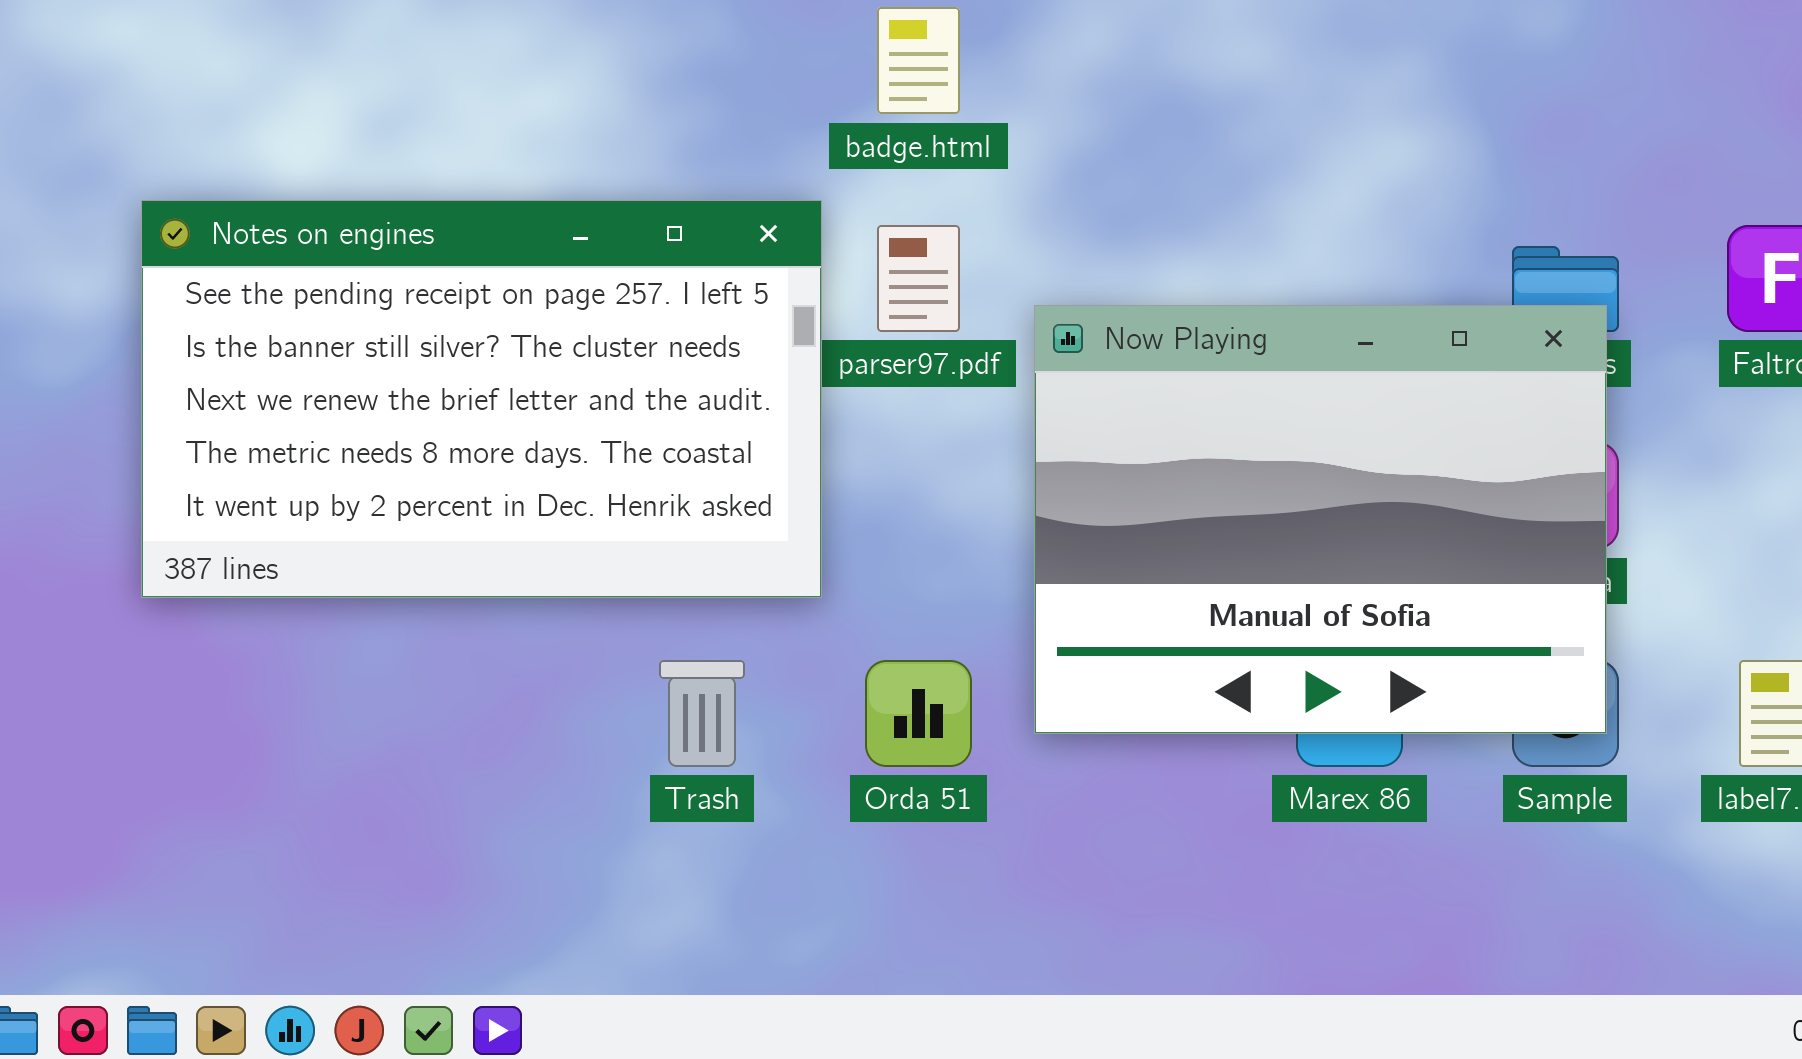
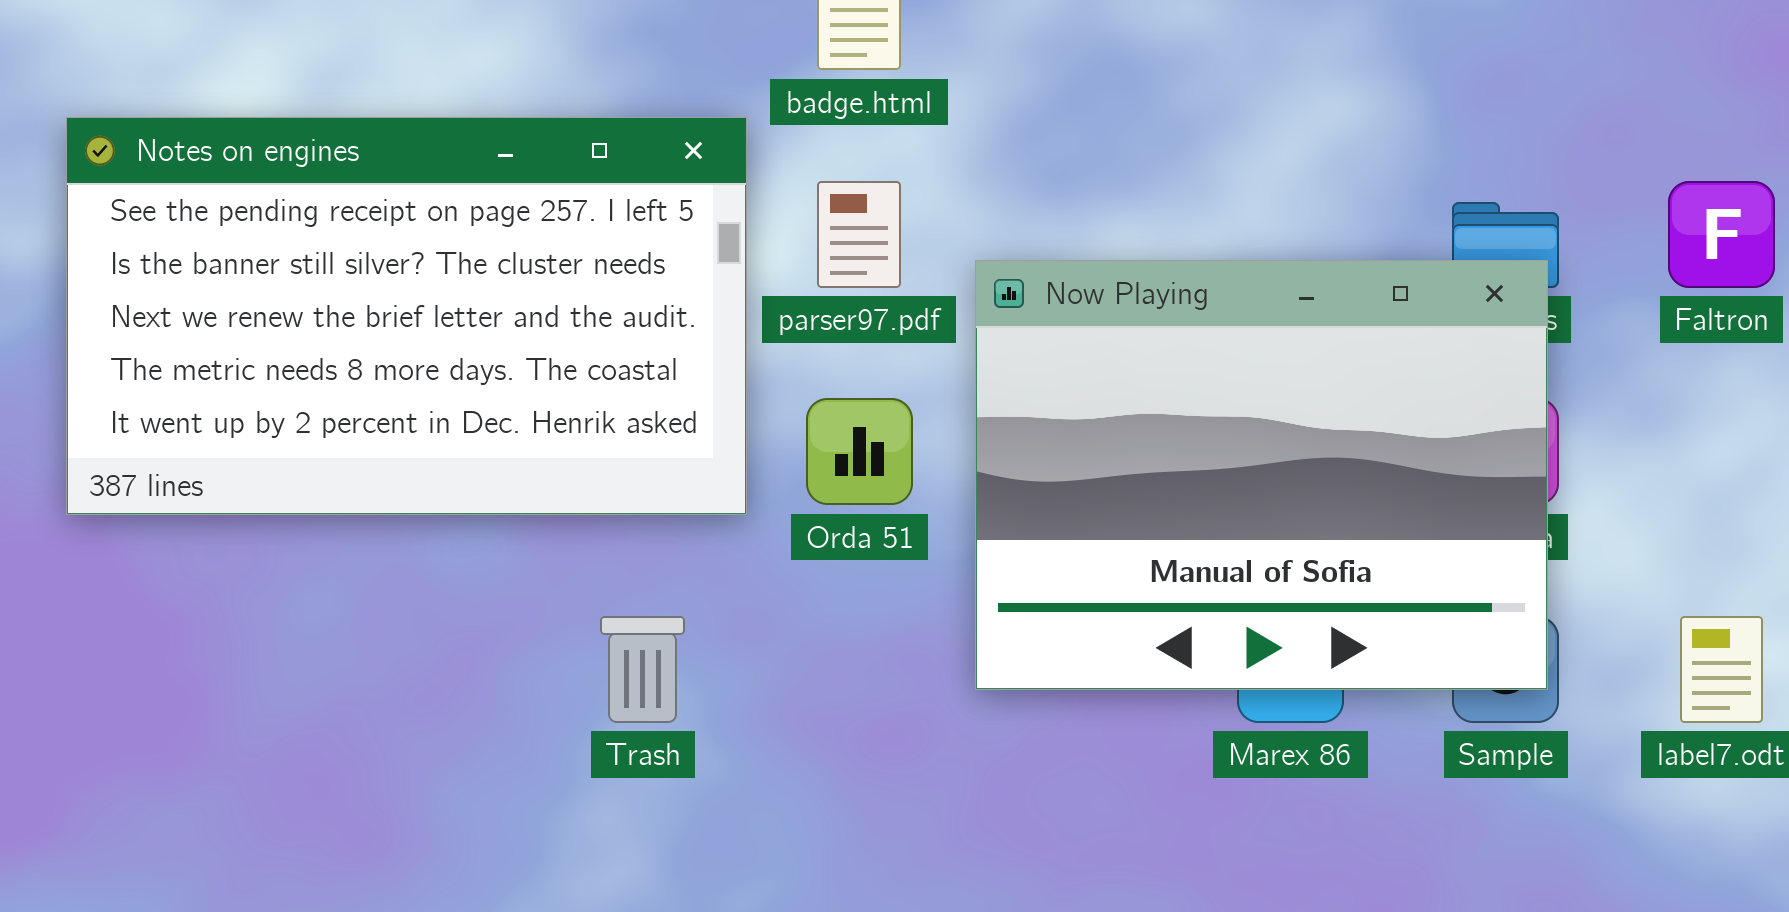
Notes on engines: [141,200,822,598] -> [66,117,747,515], moved
Orda 51: [865,660,972,767] -> [806,398,913,505], moved

